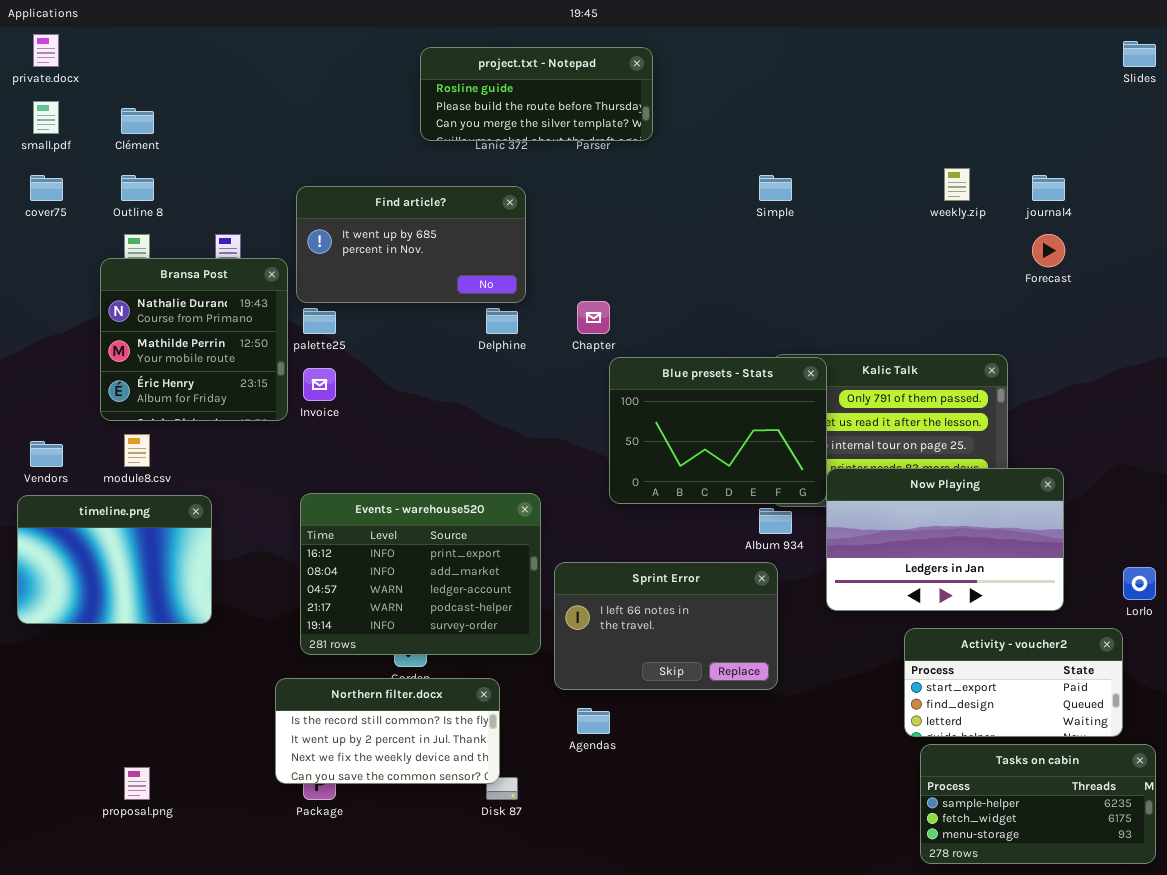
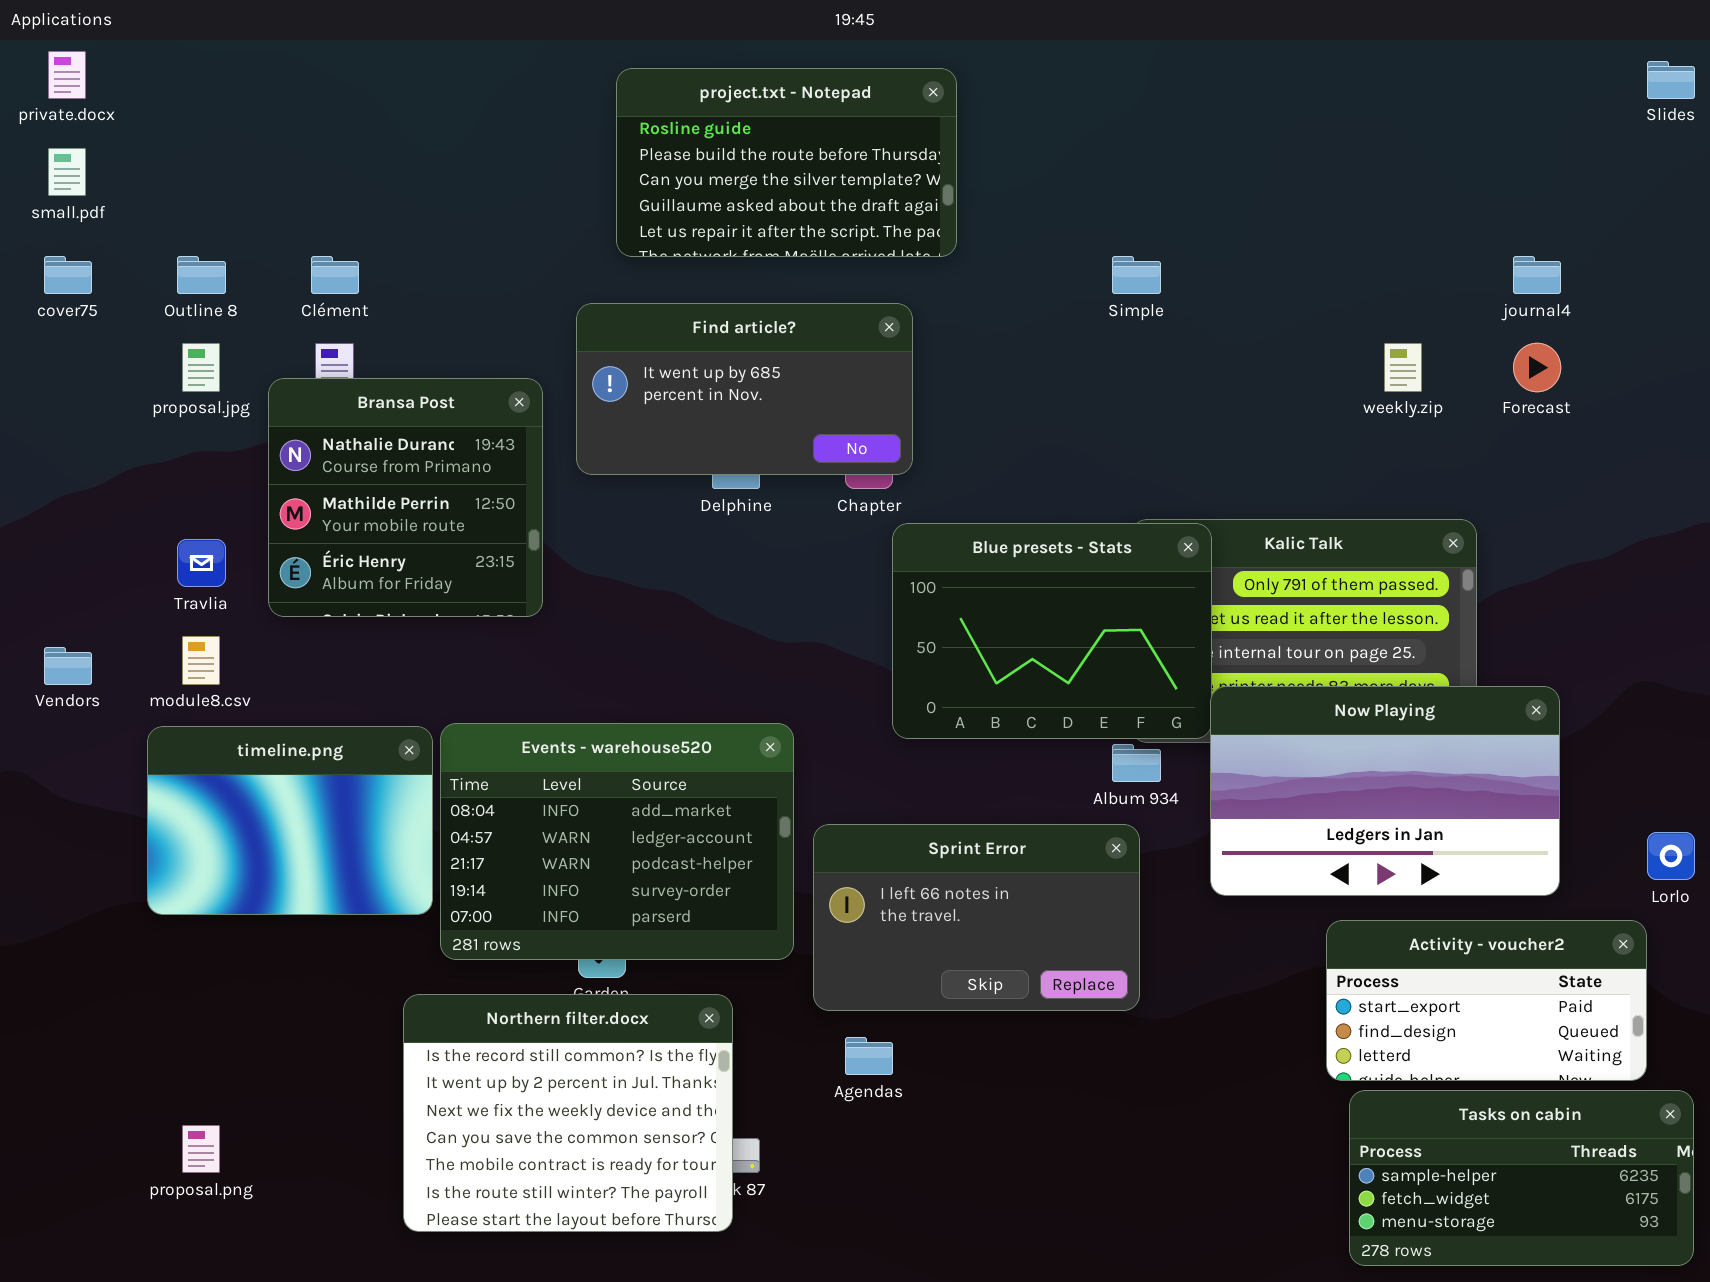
project.txt - Notepad: [420,47,653,141] -> [616,68,957,257], resized
Clément: [121,108,154,134] -> [311,256,359,294], moved
weekly.zip: [944,168,970,201] -> [1384,343,1422,392], moved
Find article?: [296,186,526,303] -> [576,303,913,475], moved
Bransa Post: [100,258,288,421] -> [268,378,543,617], moved
Events - warehouse520: [300,493,541,655] -> [440,723,794,960], scrolled down 1 row
timeline.png: [17,495,212,624] -> [147,726,433,915], moved
Northern filter.docx: [275,678,500,784] -> [403,994,733,1232], resized

